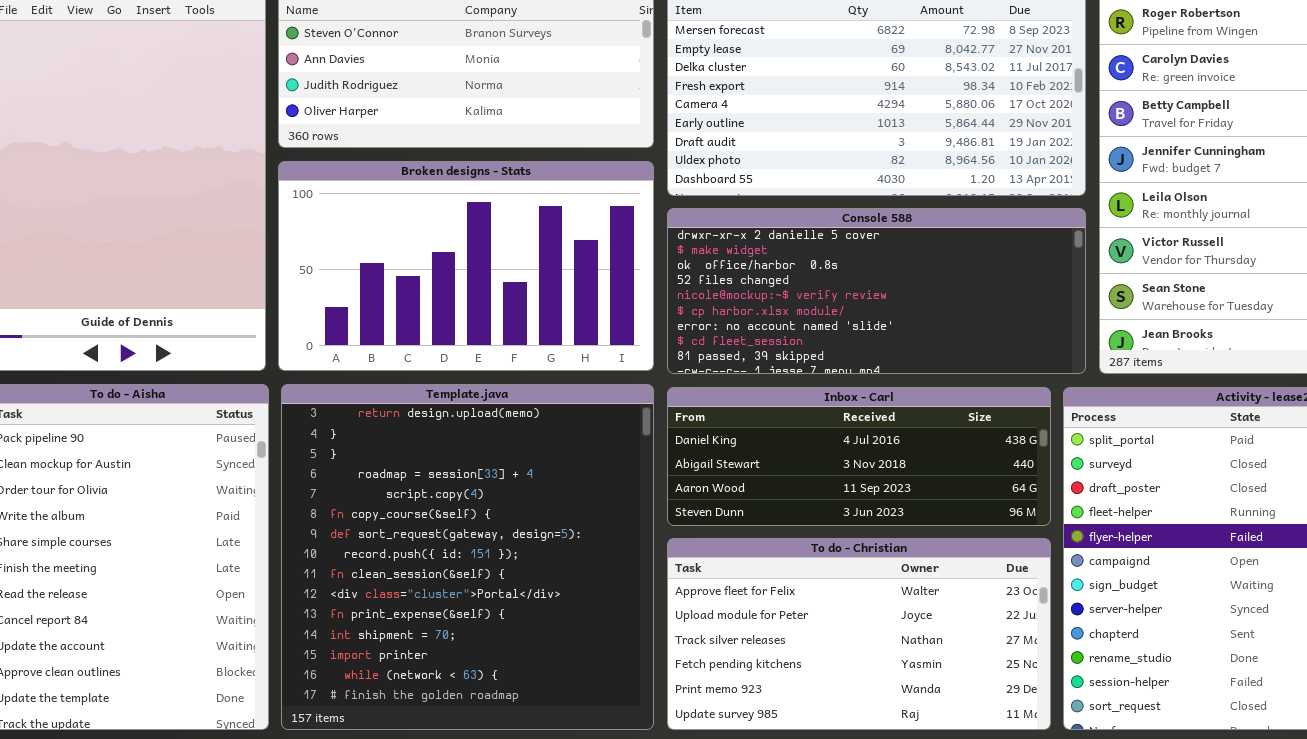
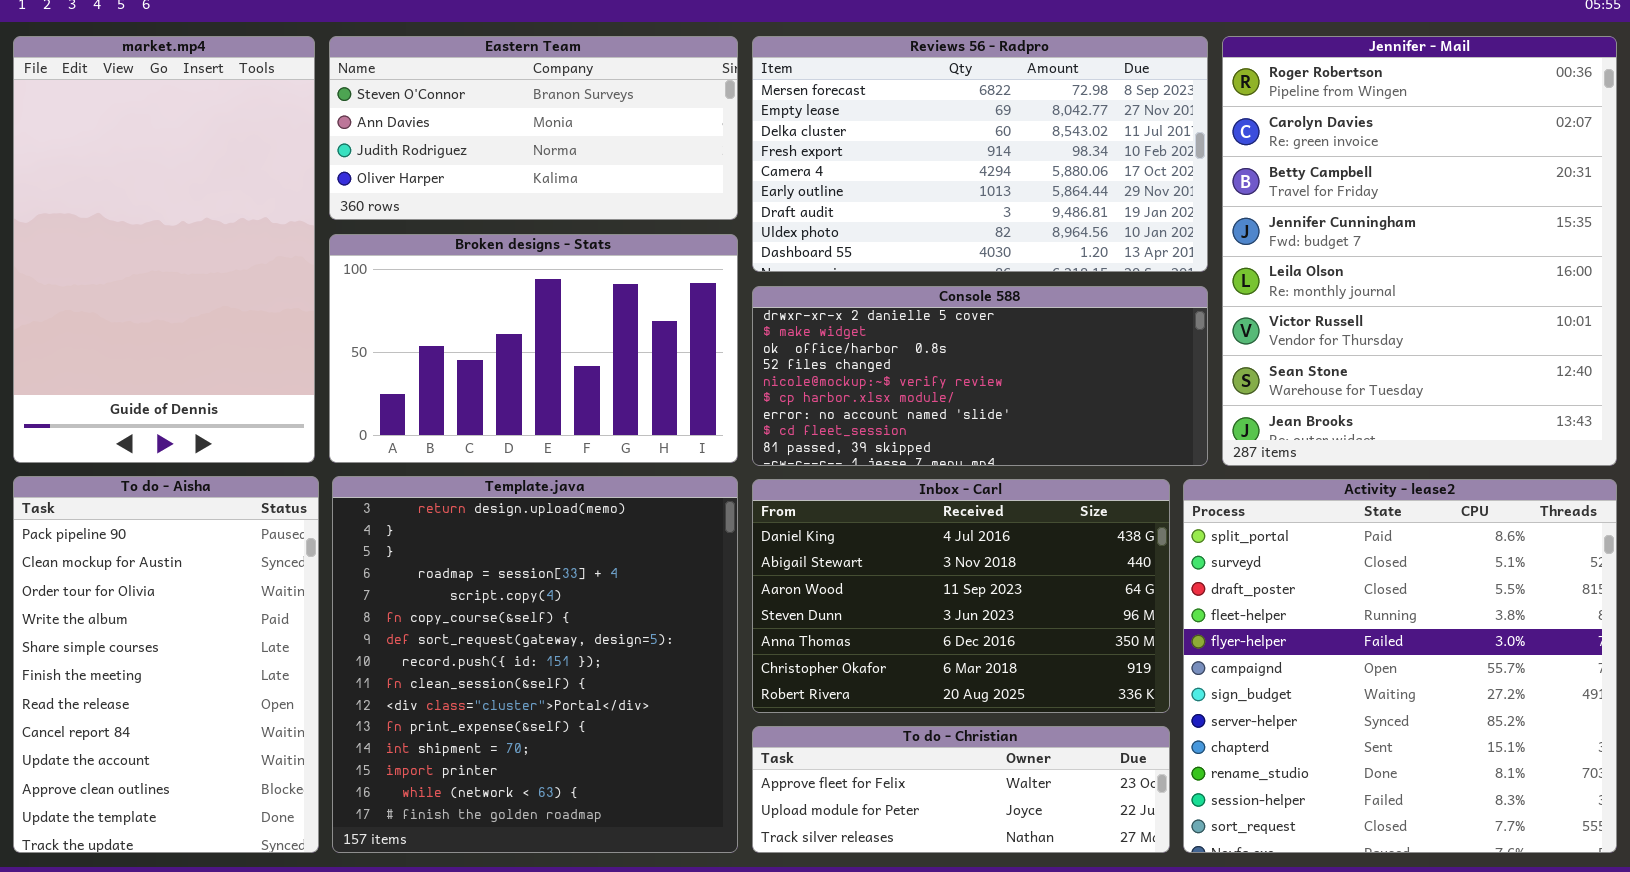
Inbox - Carl: [667,387,1051,526] -> [752,479,1170,713], resized
To do - Christian: [667,538,1051,730] -> [752,726,1170,853], resized

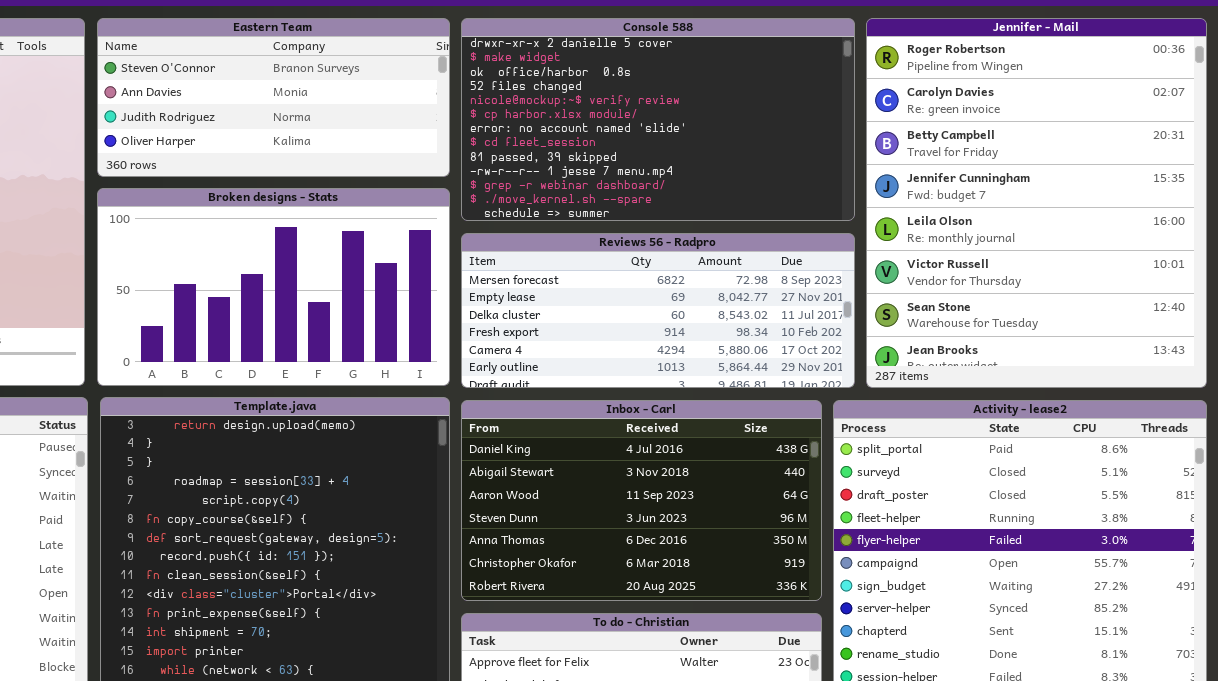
Reviews 56 - Radpro: [752,36,1208,272] -> [461,233,855,388], moved, resized
Console 588: [752,286,1208,466] -> [461,18,855,221], moved, resized

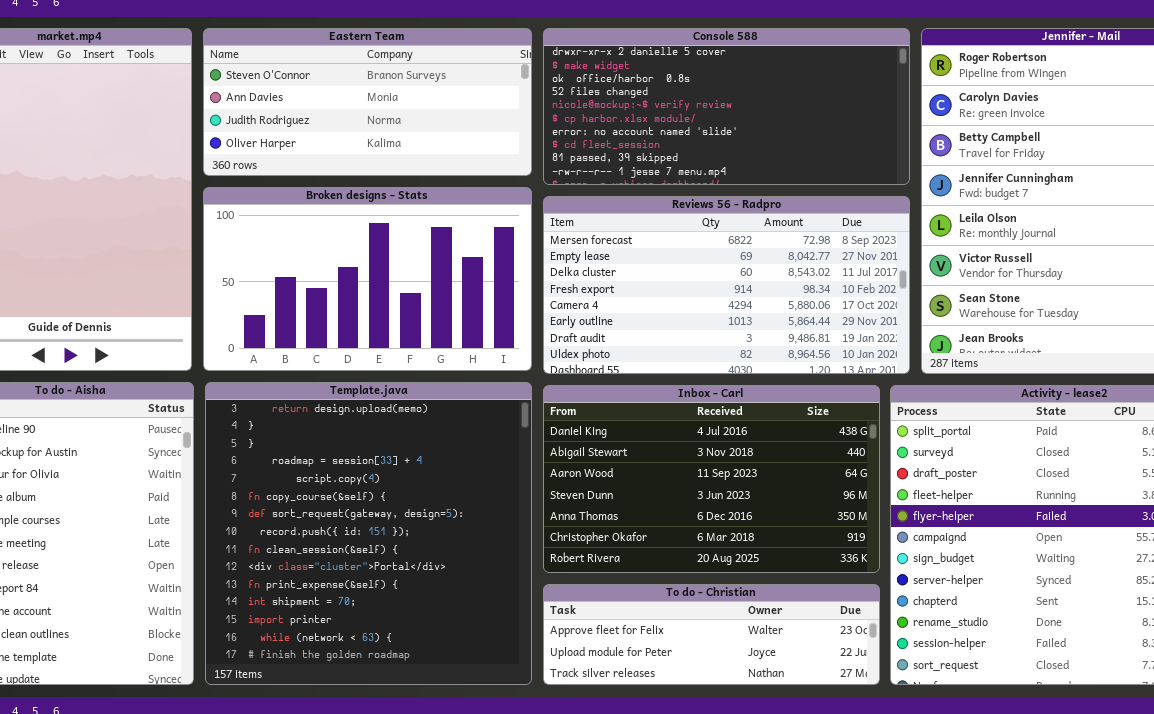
Console 588: [461,18,855,221] -> [543,28,910,185], resized
Reviews 56 - Radpro: [461,233,855,388] -> [543,196,910,374], resized

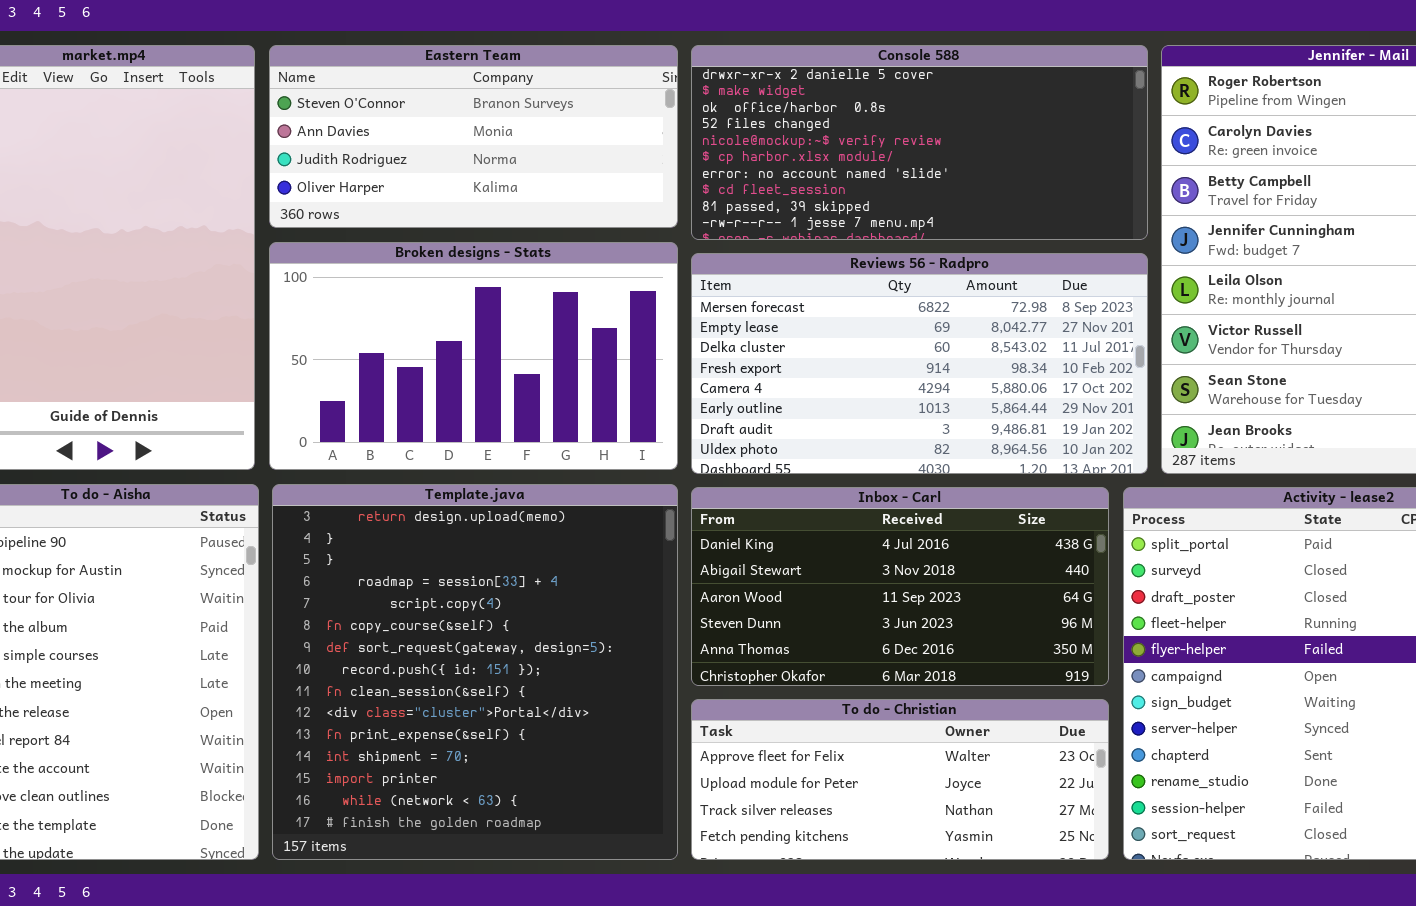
Inbox - Carl: [543,385,880,573] -> [691,487,1109,686], resized
To do - Christian: [543,584,880,685] -> [691,699,1109,860], resized

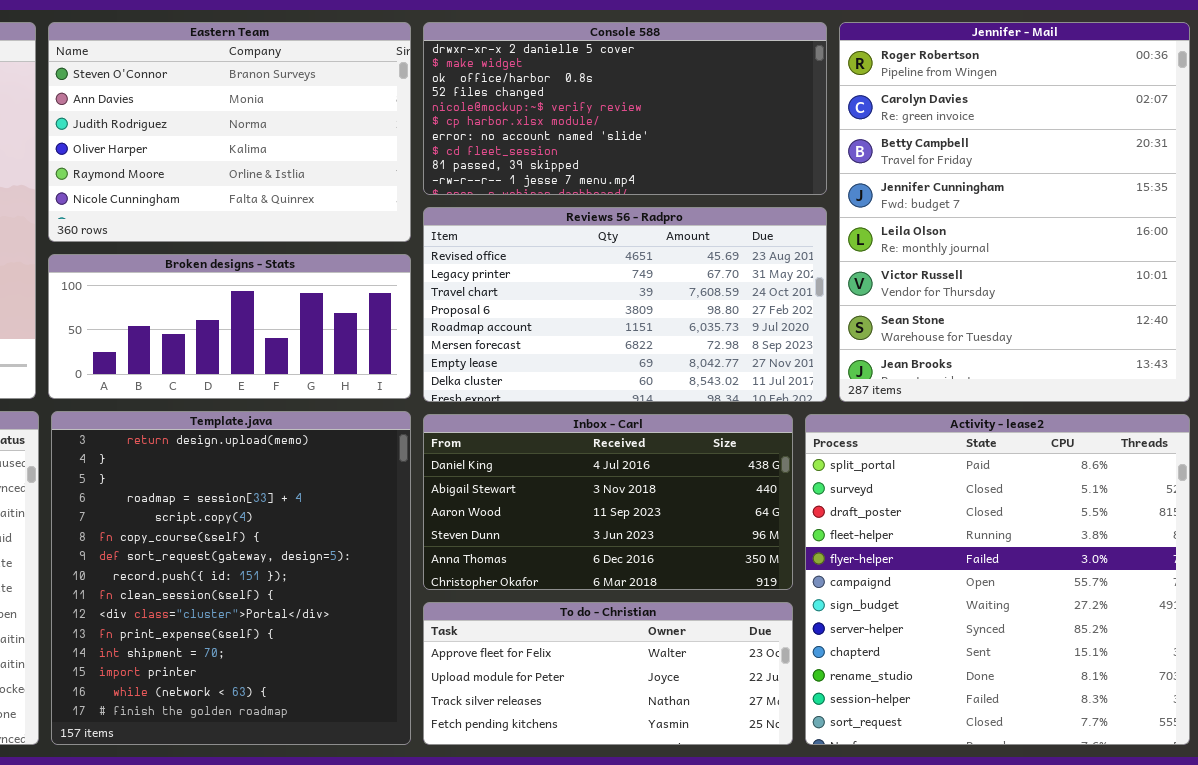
Eastern Team: [269,45,678,228] -> [48,22,411,242], resized
Broken designs - Stats: [269,242,678,470] -> [48,254,411,399], resized
Reviews 56 - Radpro: [691,253,1148,474] -> [423,207,827,402], scrolled up 5 rows

